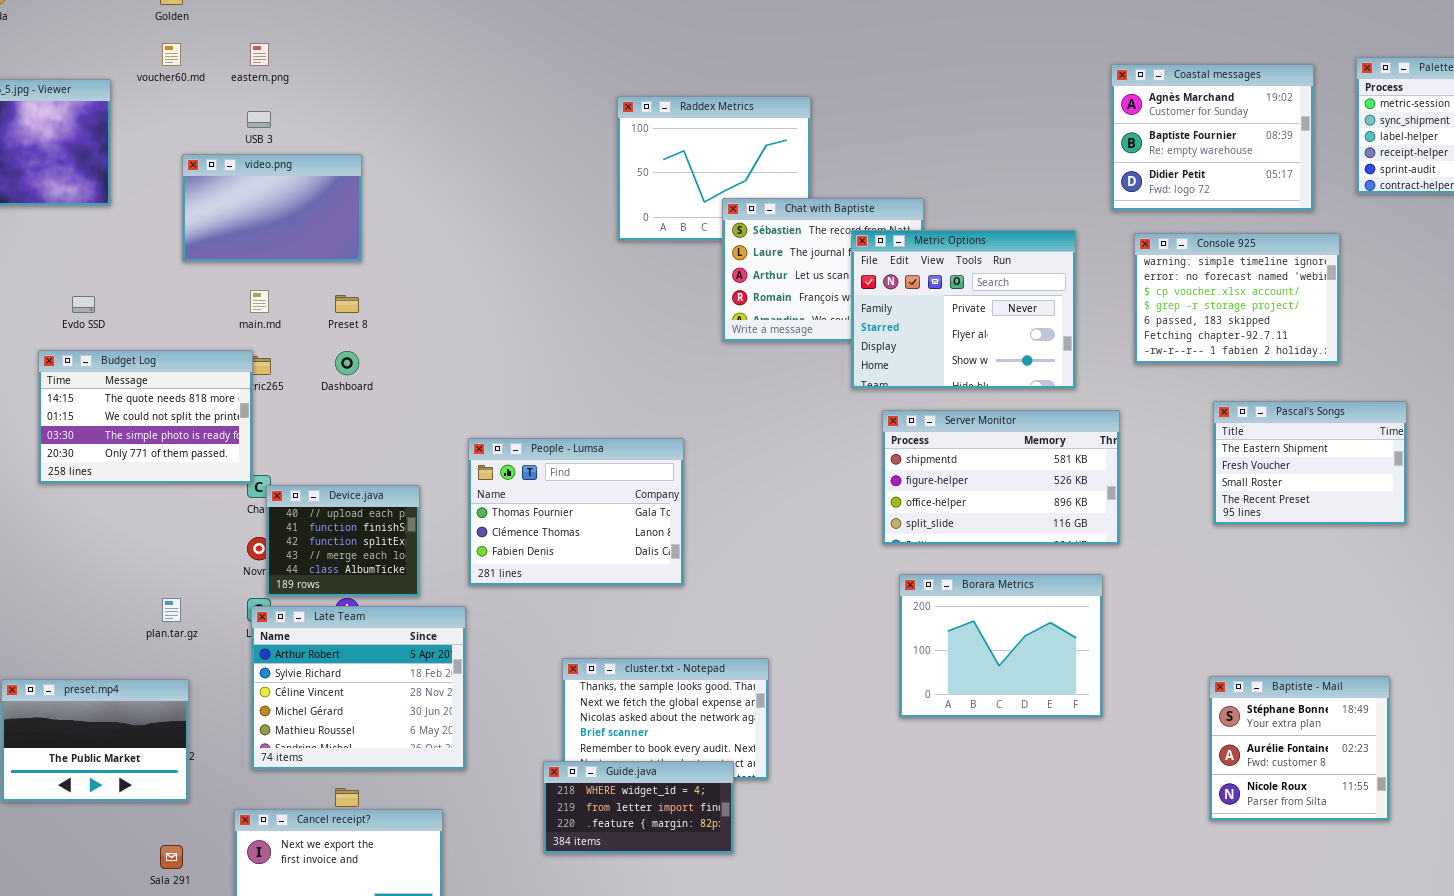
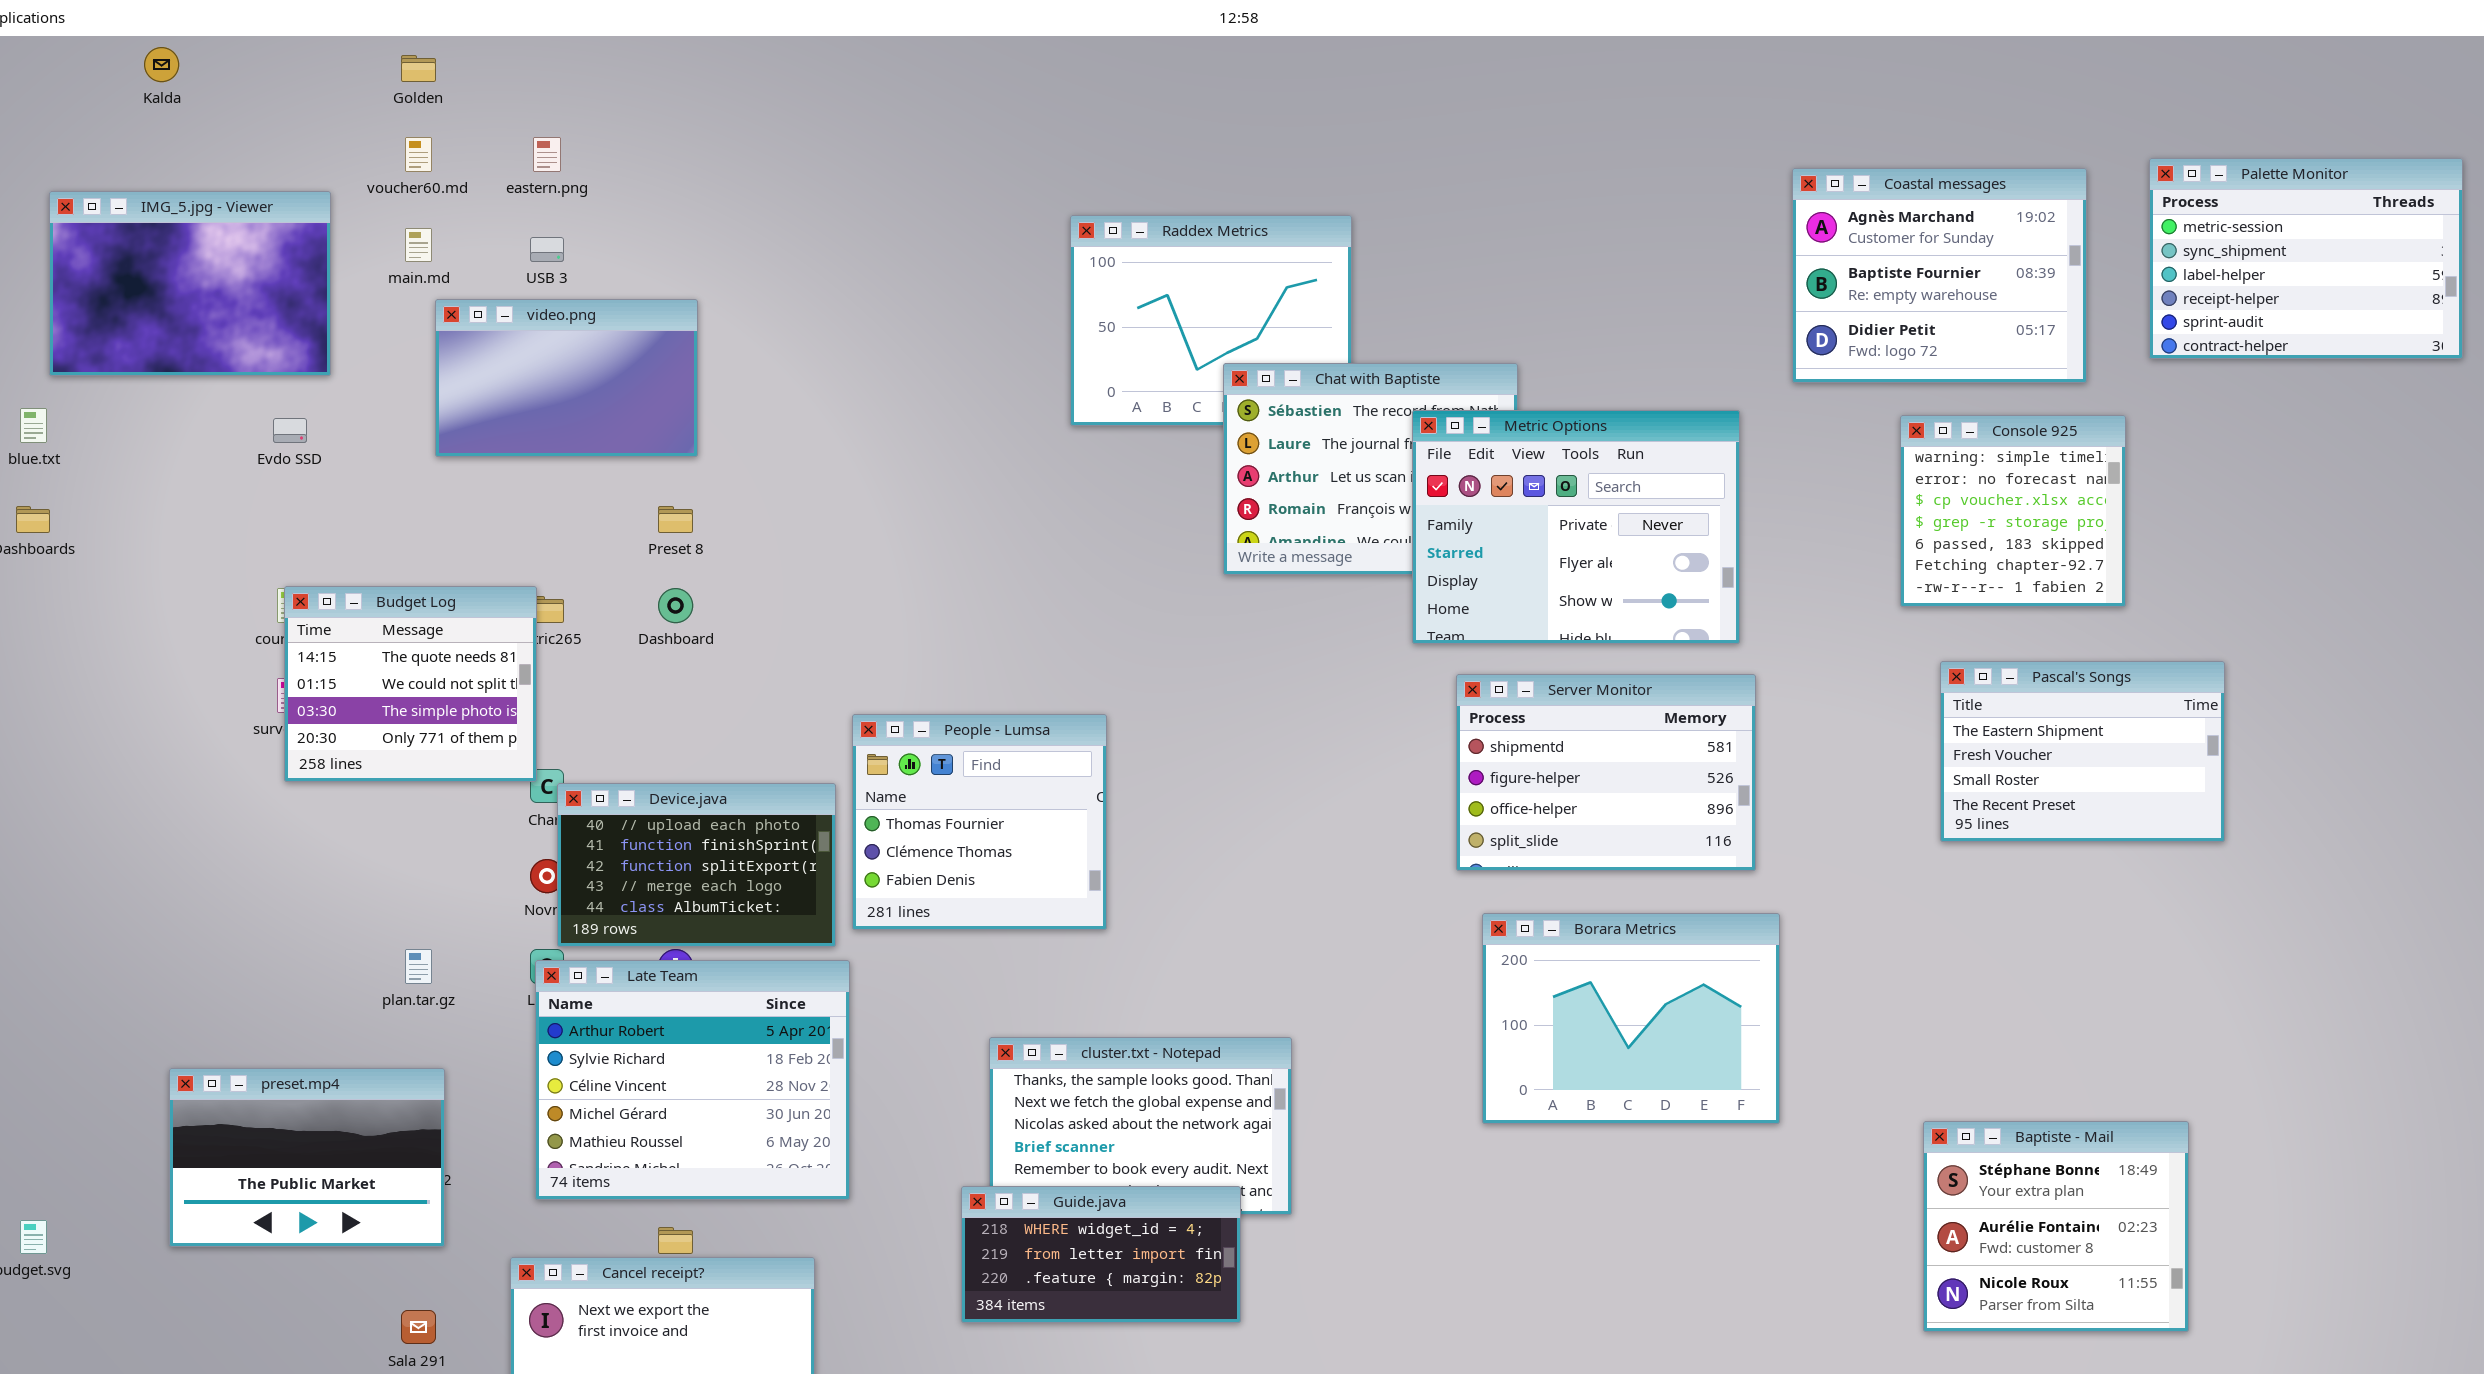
Console 925: [1134,233,1340,364] -> [1900,415,2126,607], resized
main.md: [250,290,269,313] -> [405,228,432,262], moved
Evdo SSD: [72,296,95,313] -> [273,418,307,443], moved
Budget Log: [38,350,253,484] -> [284,586,537,782], resized
Server Monitor: [882,410,1120,545] -> [1456,674,1756,871], resized
People - Lumsa: [468,438,684,586] -> [852,714,1107,930], resized
Device.java: [266,485,420,597] -> [557,783,836,947], resized
Baptiste - Mail: [1209,676,1390,821] -> [1923,1121,2189,1332], moved

